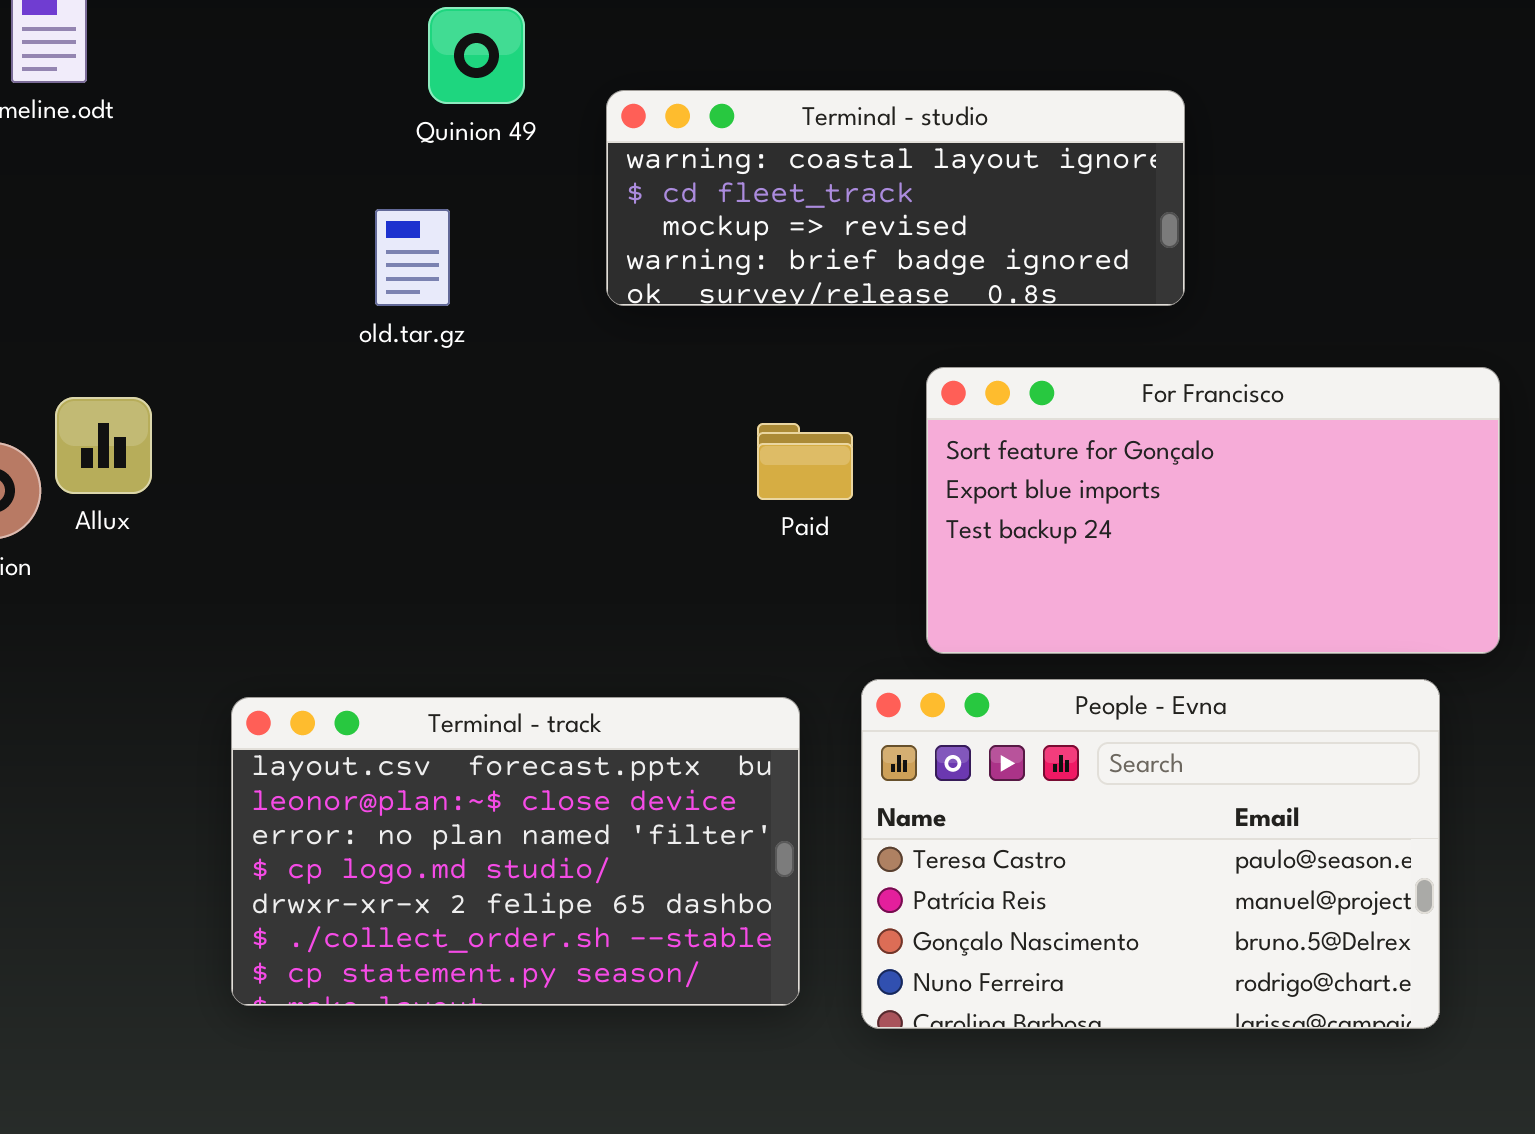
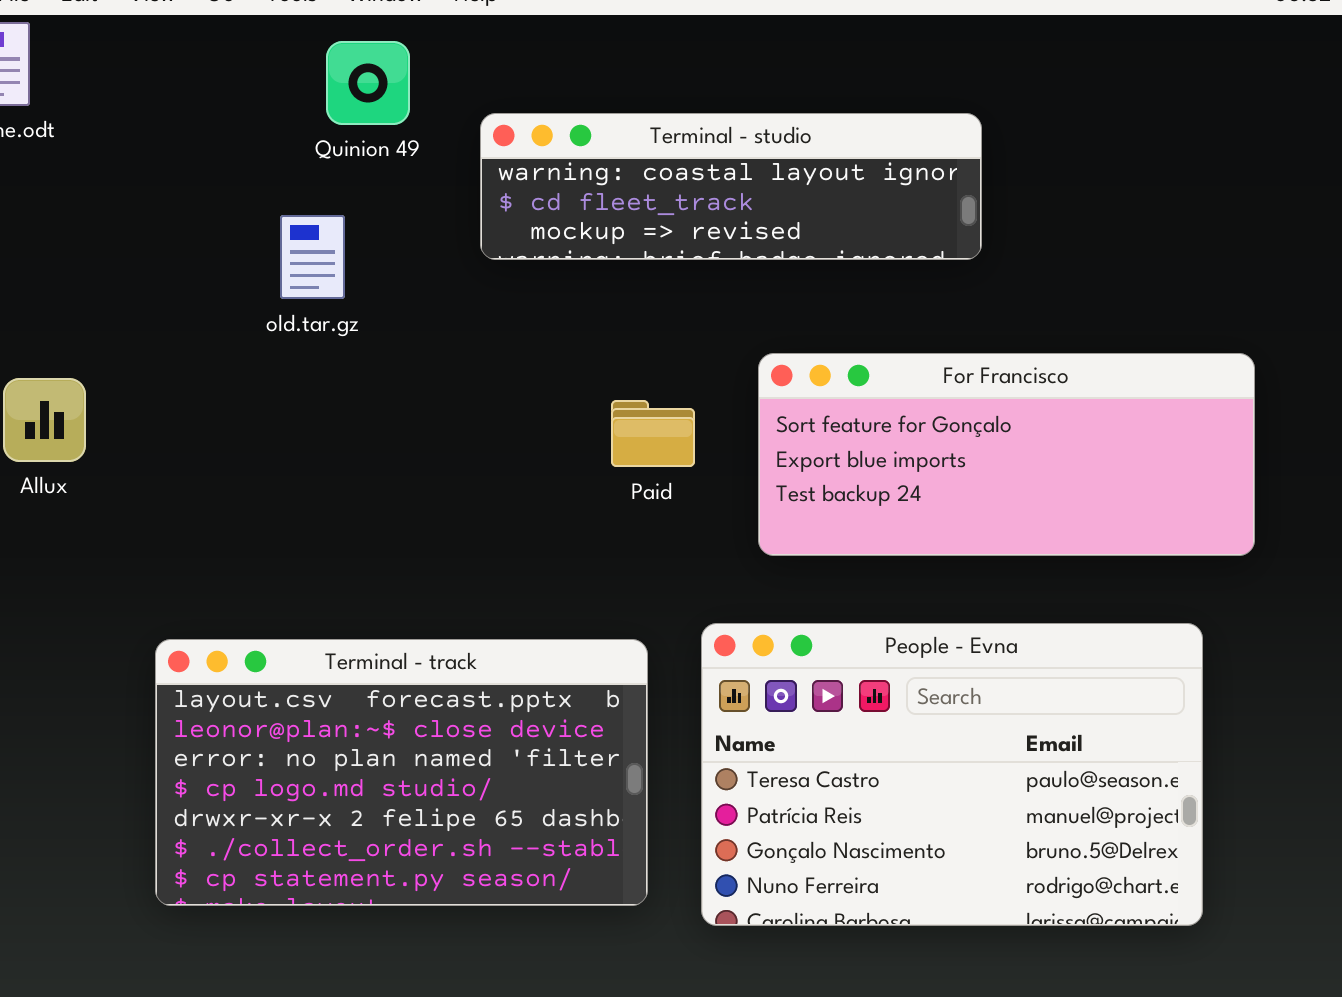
Terminal - studio: [606,90,1185,306] -> [480,113,982,260], resized
For Francisco: [926,367,1500,654] -> [758,353,1255,556], resized

